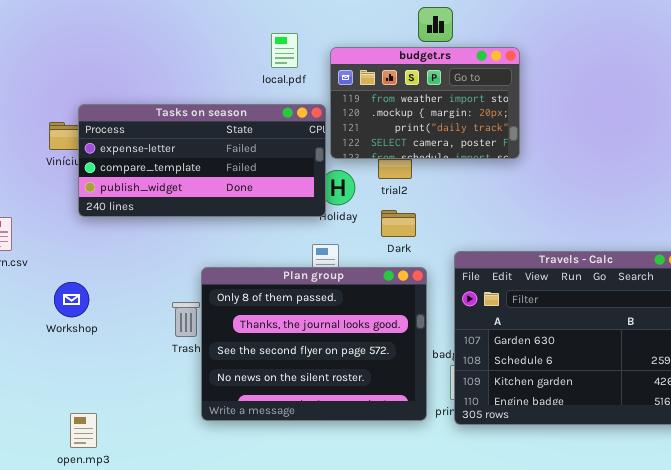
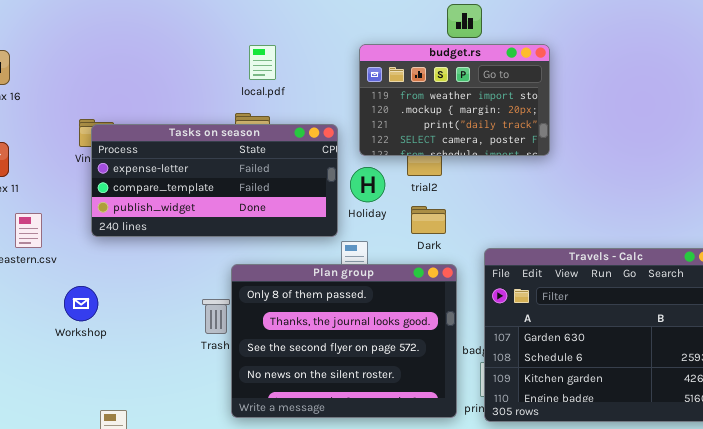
local.pdf: [271,33,298,68] -> [249,45,276,80], moved
Tasks on season: [78,104,326,217] -> [91,124,338,237], moved
Workshop: [54,282,89,317] -> [64,286,98,321], moved

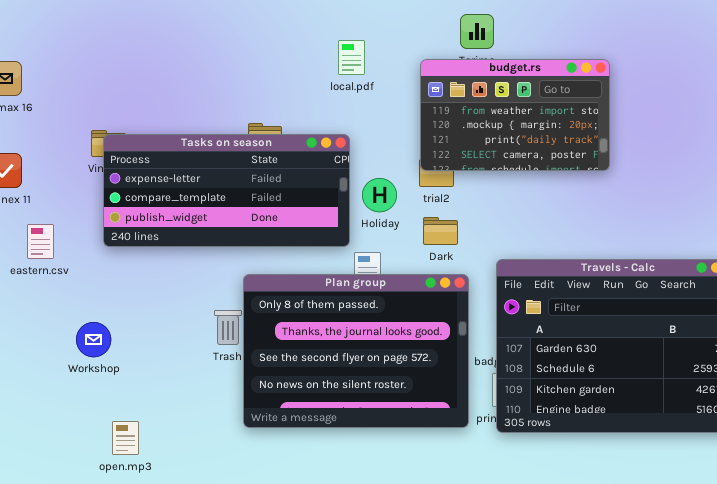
budget.rs: [359,44,550,156] -> [420,59,610,171], moved
local.pdf: [249,45,276,80] -> [338,40,365,75], moved
Workshop: [64,286,98,321] -> [76,322,111,357], moved

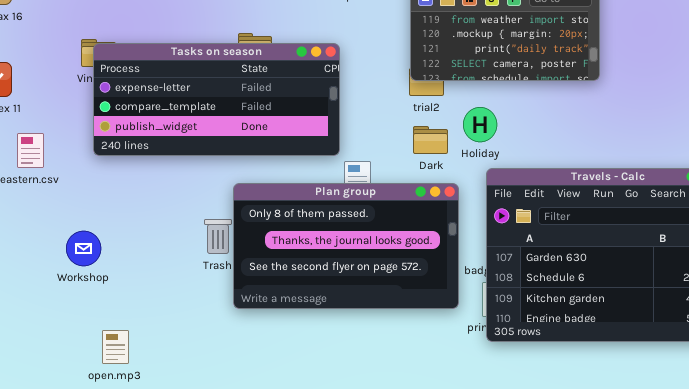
Holiday: [362,178,397,212] -> [463,107,497,142], moved
Plan group: [243,274,469,428] -> [233,183,459,309], resized

